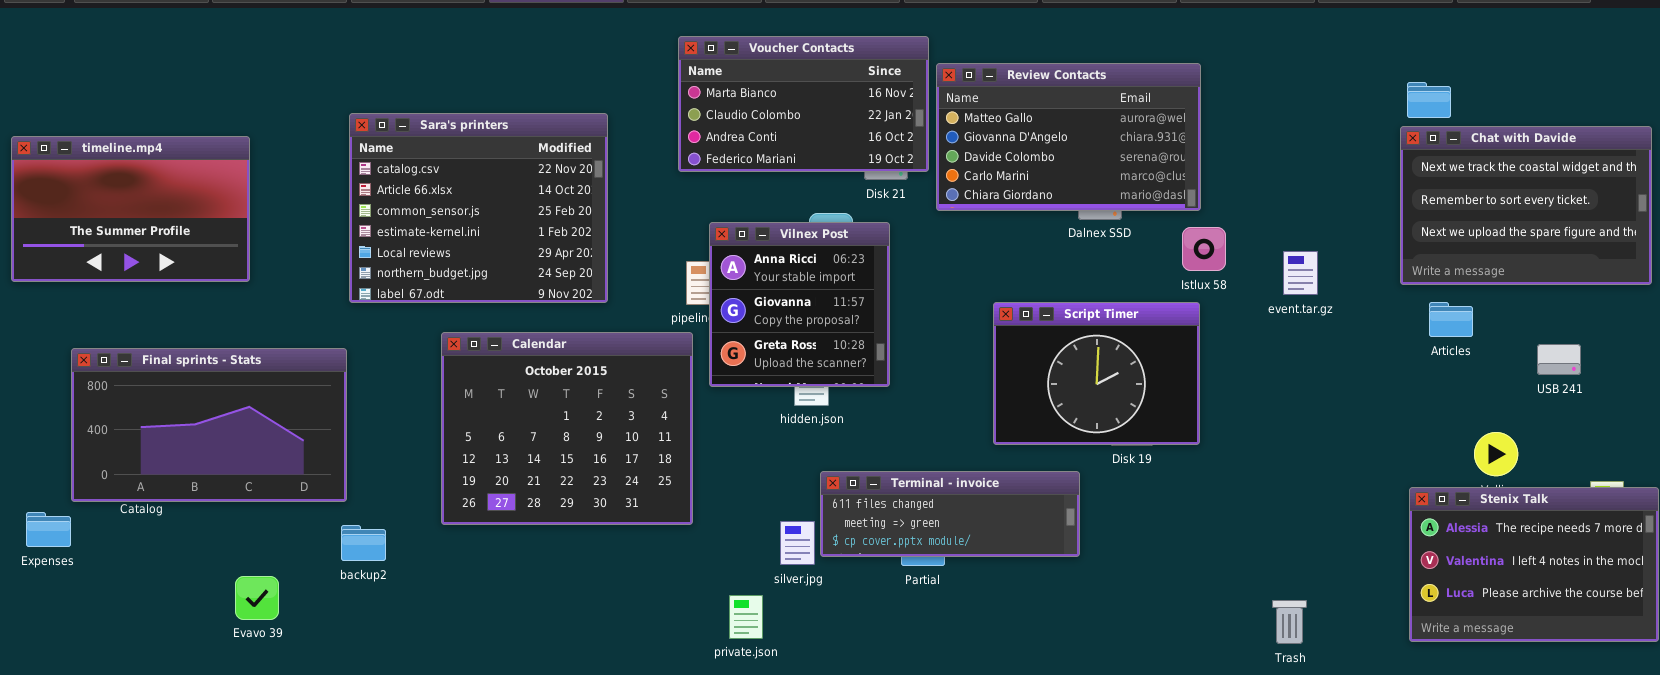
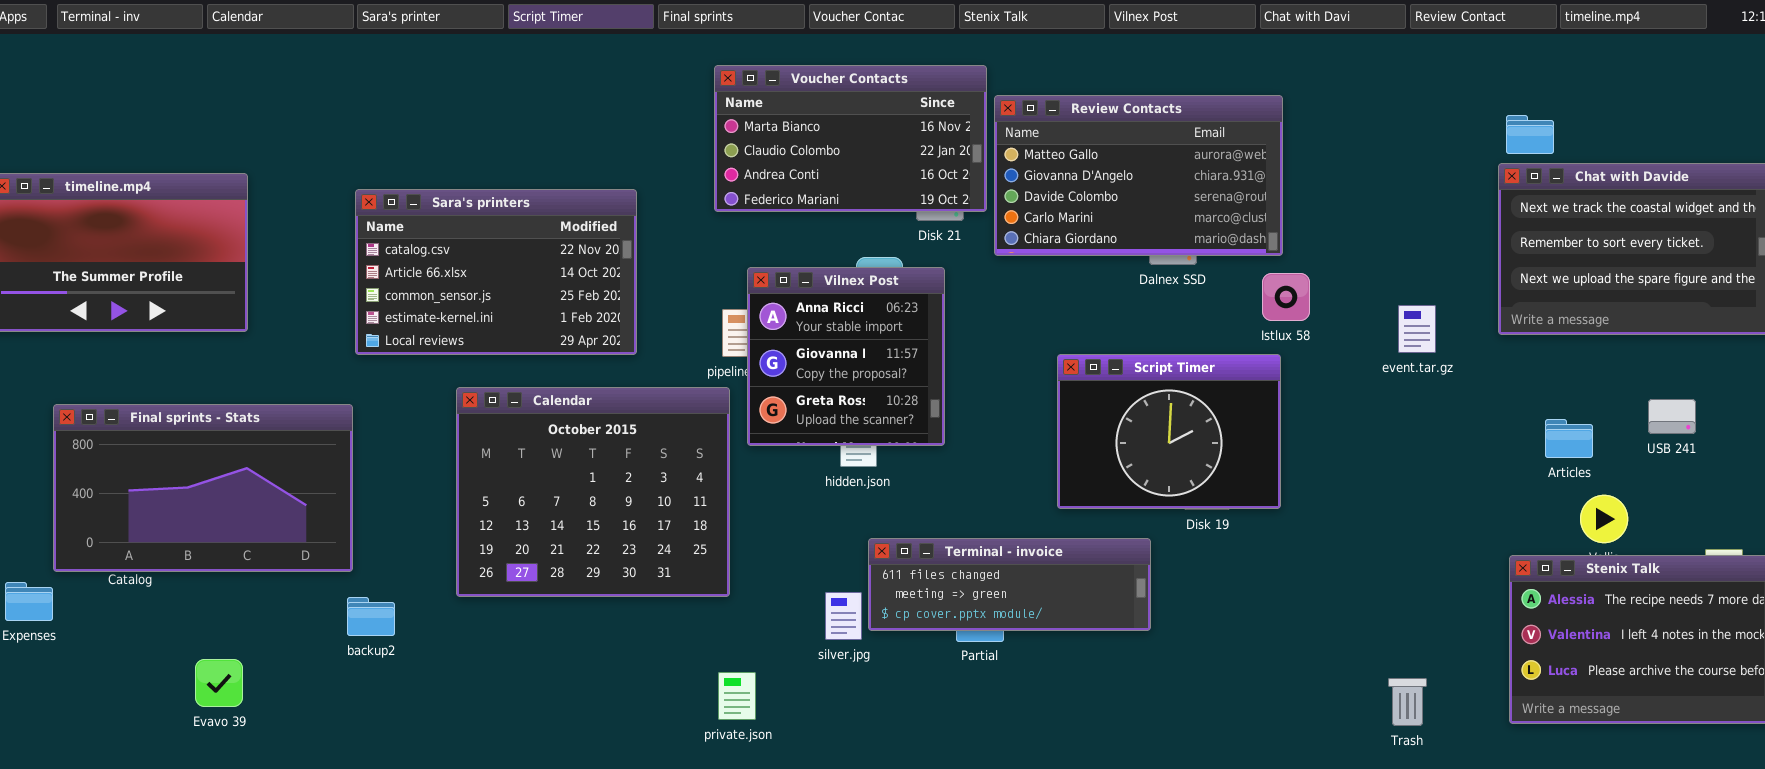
Sara's printers: [349,113,608,303] -> [355,189,637,355], resized
event.tar.gz: [1283,251,1318,295] -> [1398,305,1436,353], moved
Articles: [1429,302,1473,337] -> [1545,419,1593,458], moved
Evavo 39: [235,576,279,620] -> [195,659,243,707], moved
private.json: [729,595,763,639] -> [718,672,756,720], moved
Trash: [1272,600,1307,644] -> [1388,678,1427,726], moved

